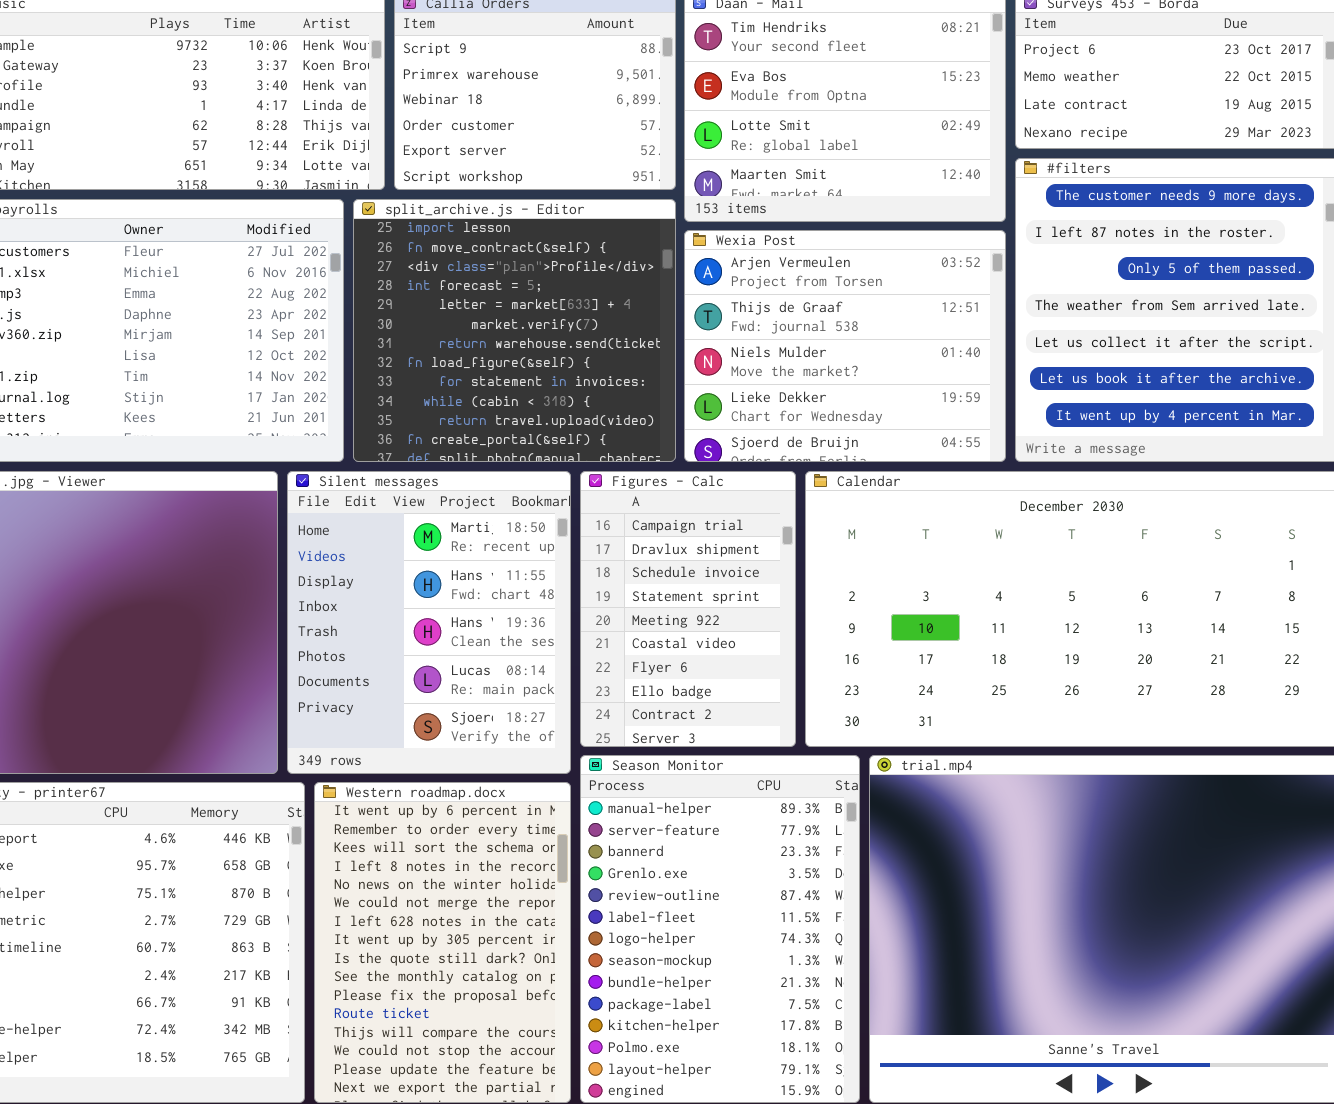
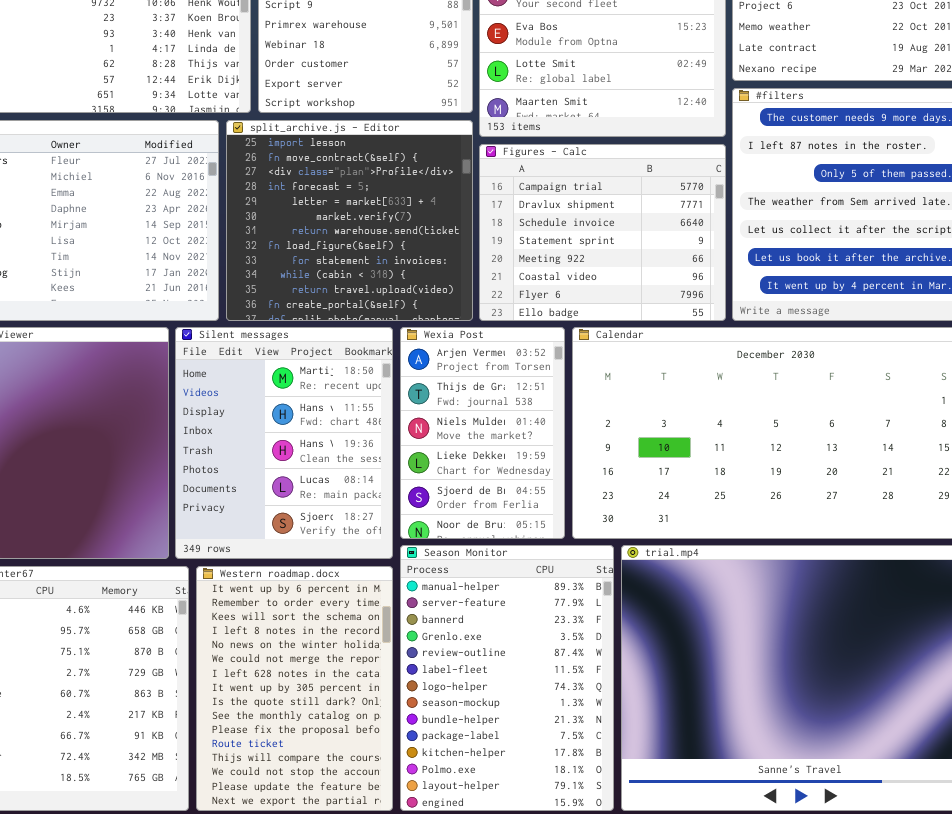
Wexia Post: [684,230,1006,462] -> [400,327,565,539], moved, resized
Figures - Calc: [580,471,796,747] -> [479,144,726,321], moved, resized

